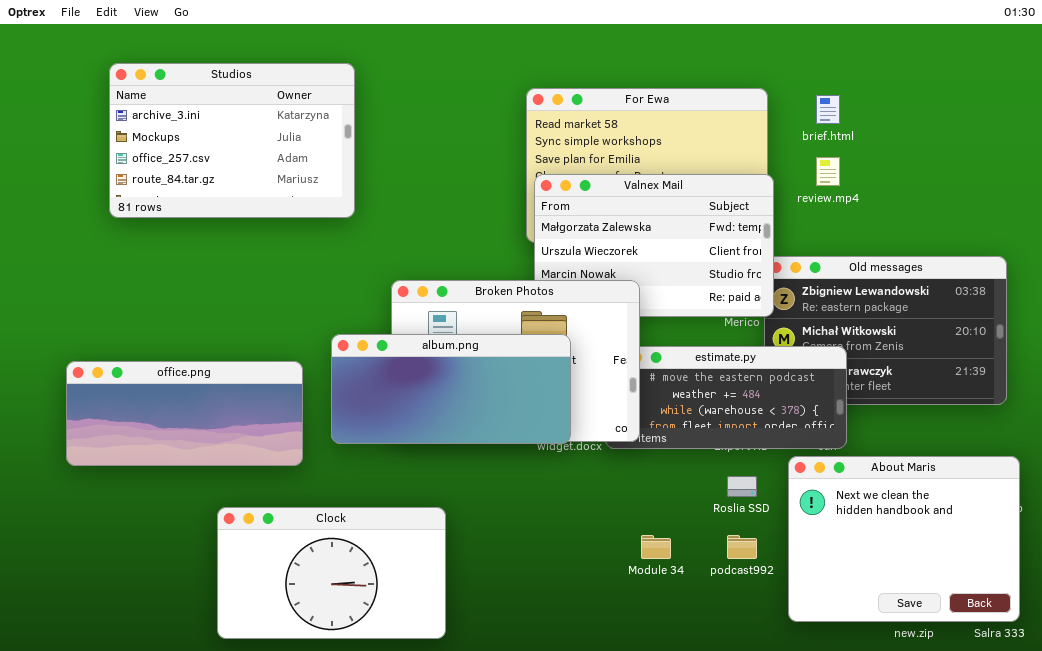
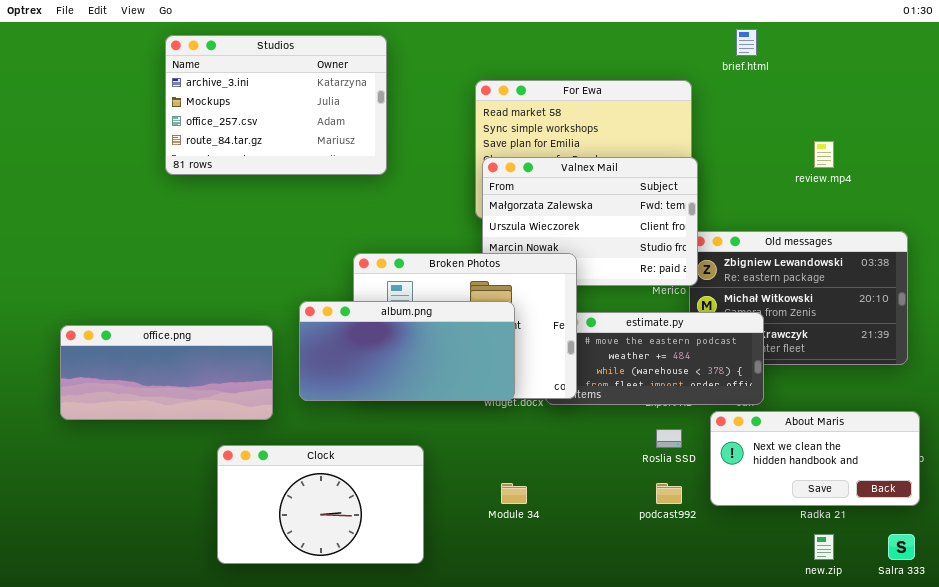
Studios: [109,63,355,218] -> [165,35,387,175], moved
brief.html: [816,95,840,124] -> [736,29,757,56], moved
review.mp4: [816,157,840,186] -> [814,141,834,168], moved
About Maris: [788,456,1020,622] -> [710,411,920,506], resized
Clock: [217,507,446,639] -> [217,445,424,564], moved
Module 34: [641,535,671,559] -> [501,483,527,504], moved

